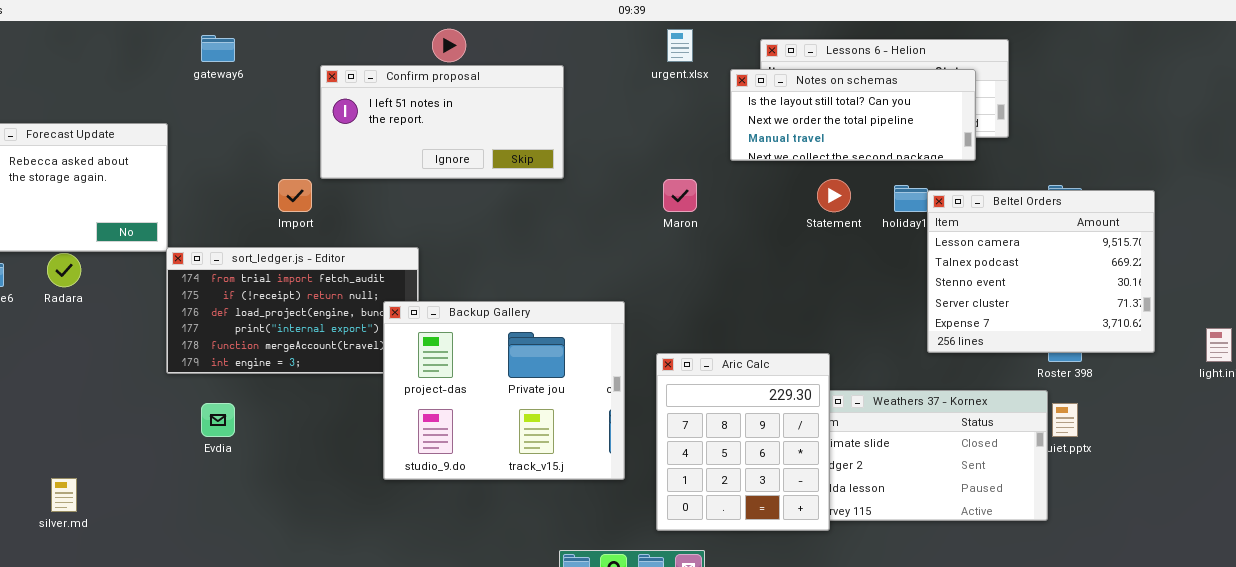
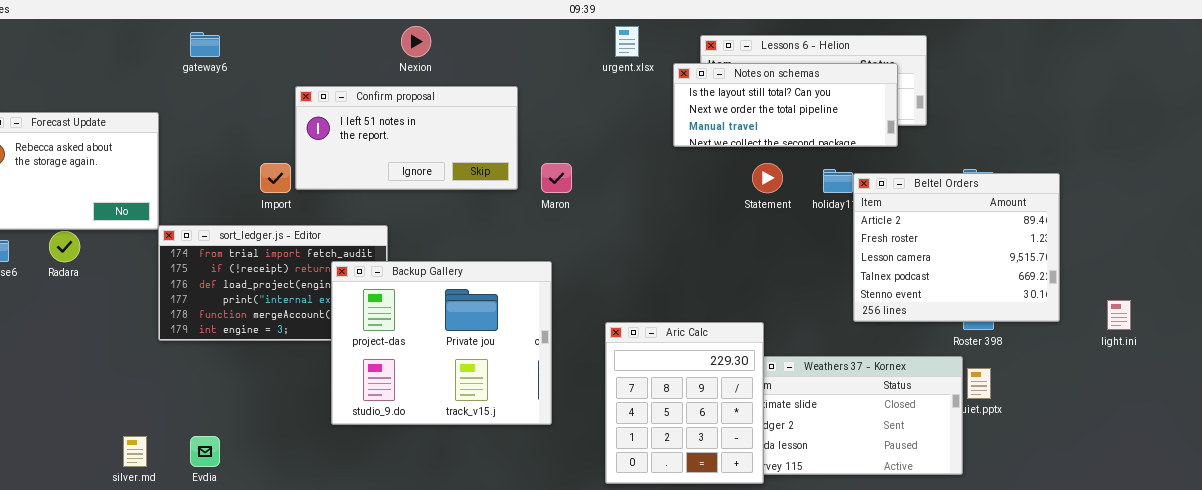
Confirm proposal: [320,65,564,179] -> [295,86,518,190], moved
Maron: [663,179,697,212] -> [541,163,572,193], moved
Beltel Orders: [927,190,1155,353] -> [853,173,1060,322], scrolled up 2 rows
Backup Gallery: [383,301,625,480] -> [331,261,552,425], moved
Evdia: [201,403,235,437] -> [190,436,220,467], moved
silver.md: [51,478,77,512] -> [123,436,147,467], moved

